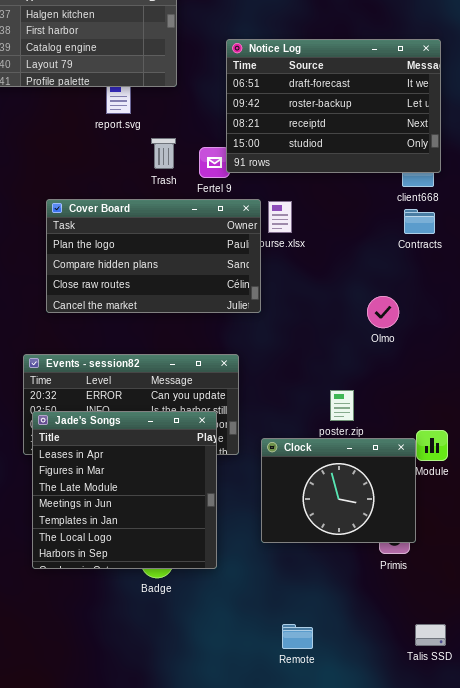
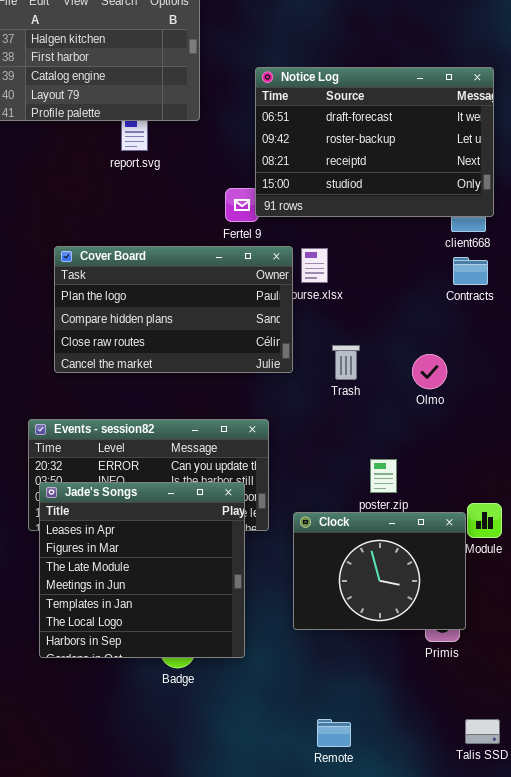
Trash: [151,138,176,169] -> [332,345,360,380], moved

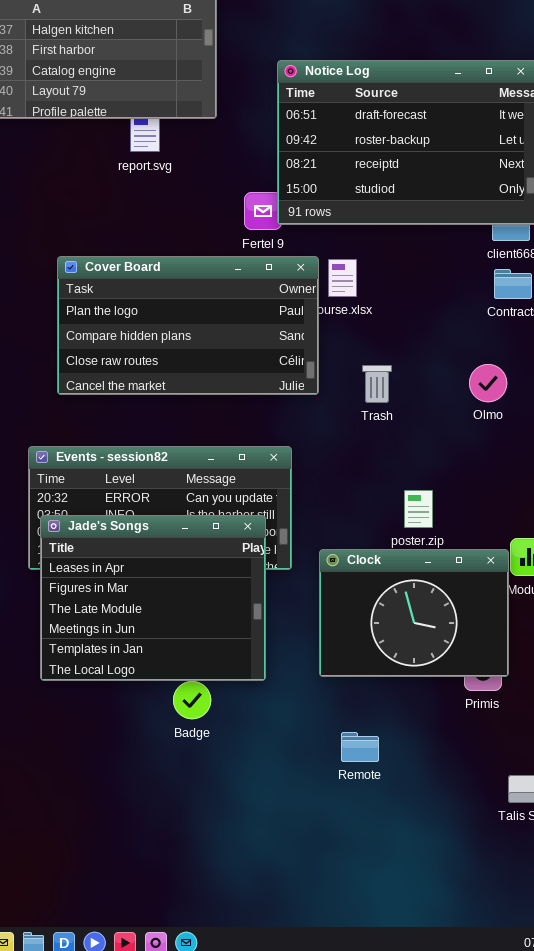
Olmo: [412,354,447,389] -> [469,364,507,402], moved
Jade's Songs: [39,482,245,658] -> [40,515,266,681], resized
Remote: [317,719,351,747] -> [341,732,379,762], moved

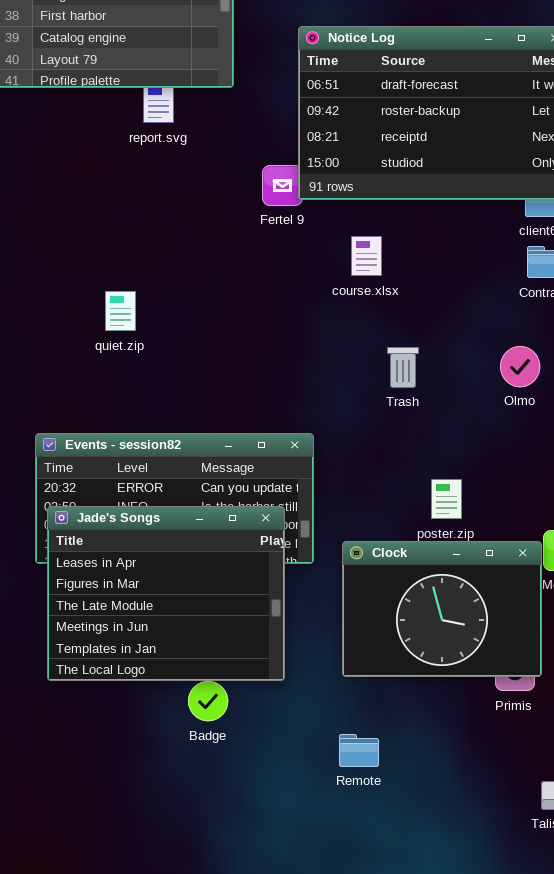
Cover Board: [57,256,319,395] -> none, closed
Remote: [341,732,379,762] -> [339,734,379,767], moved

